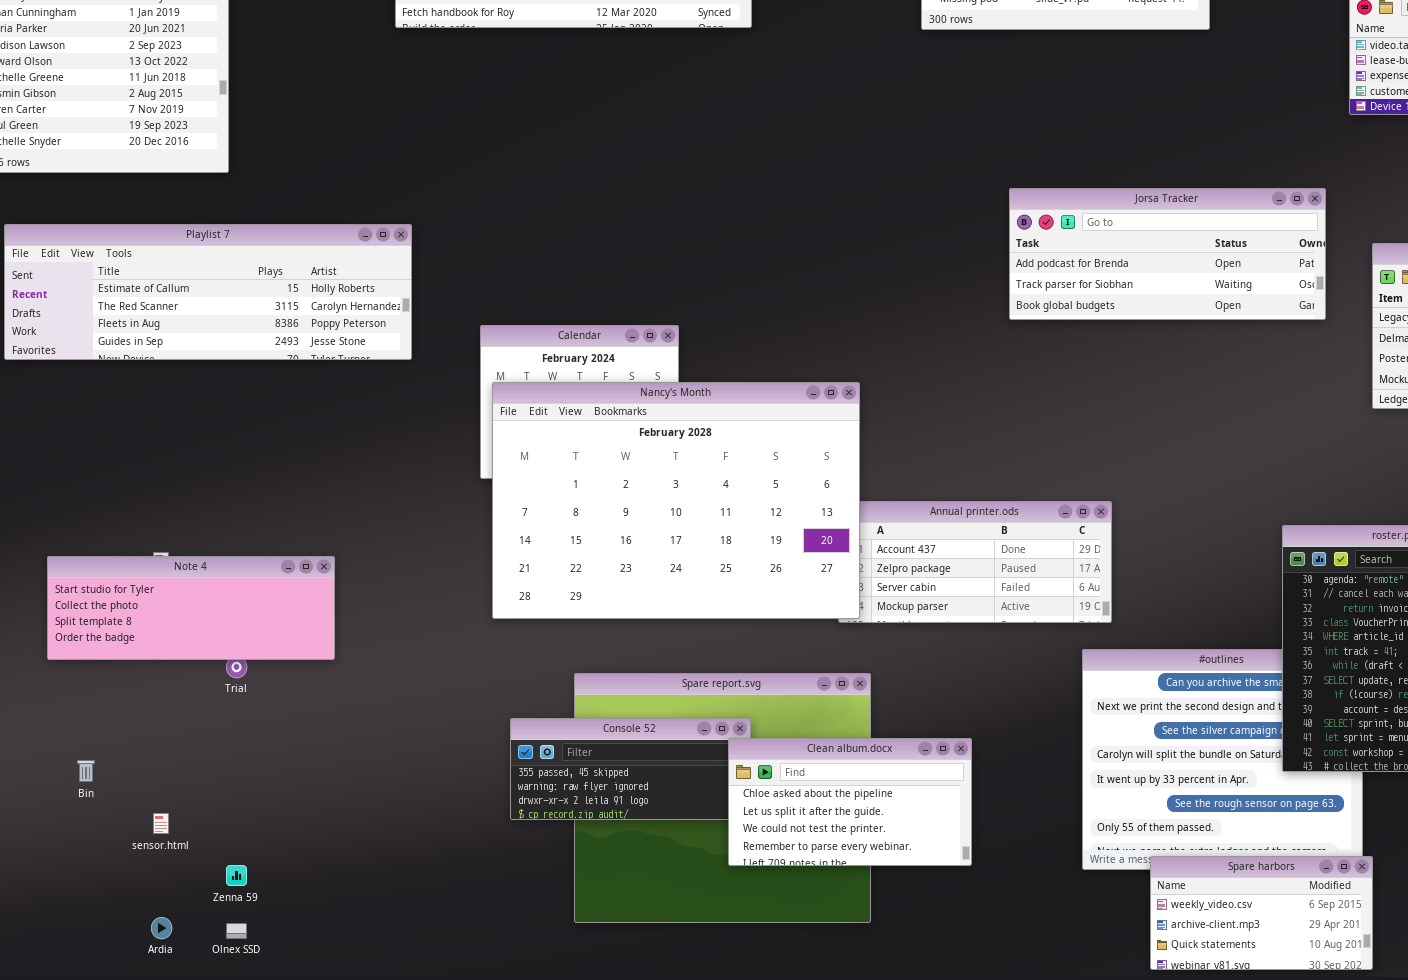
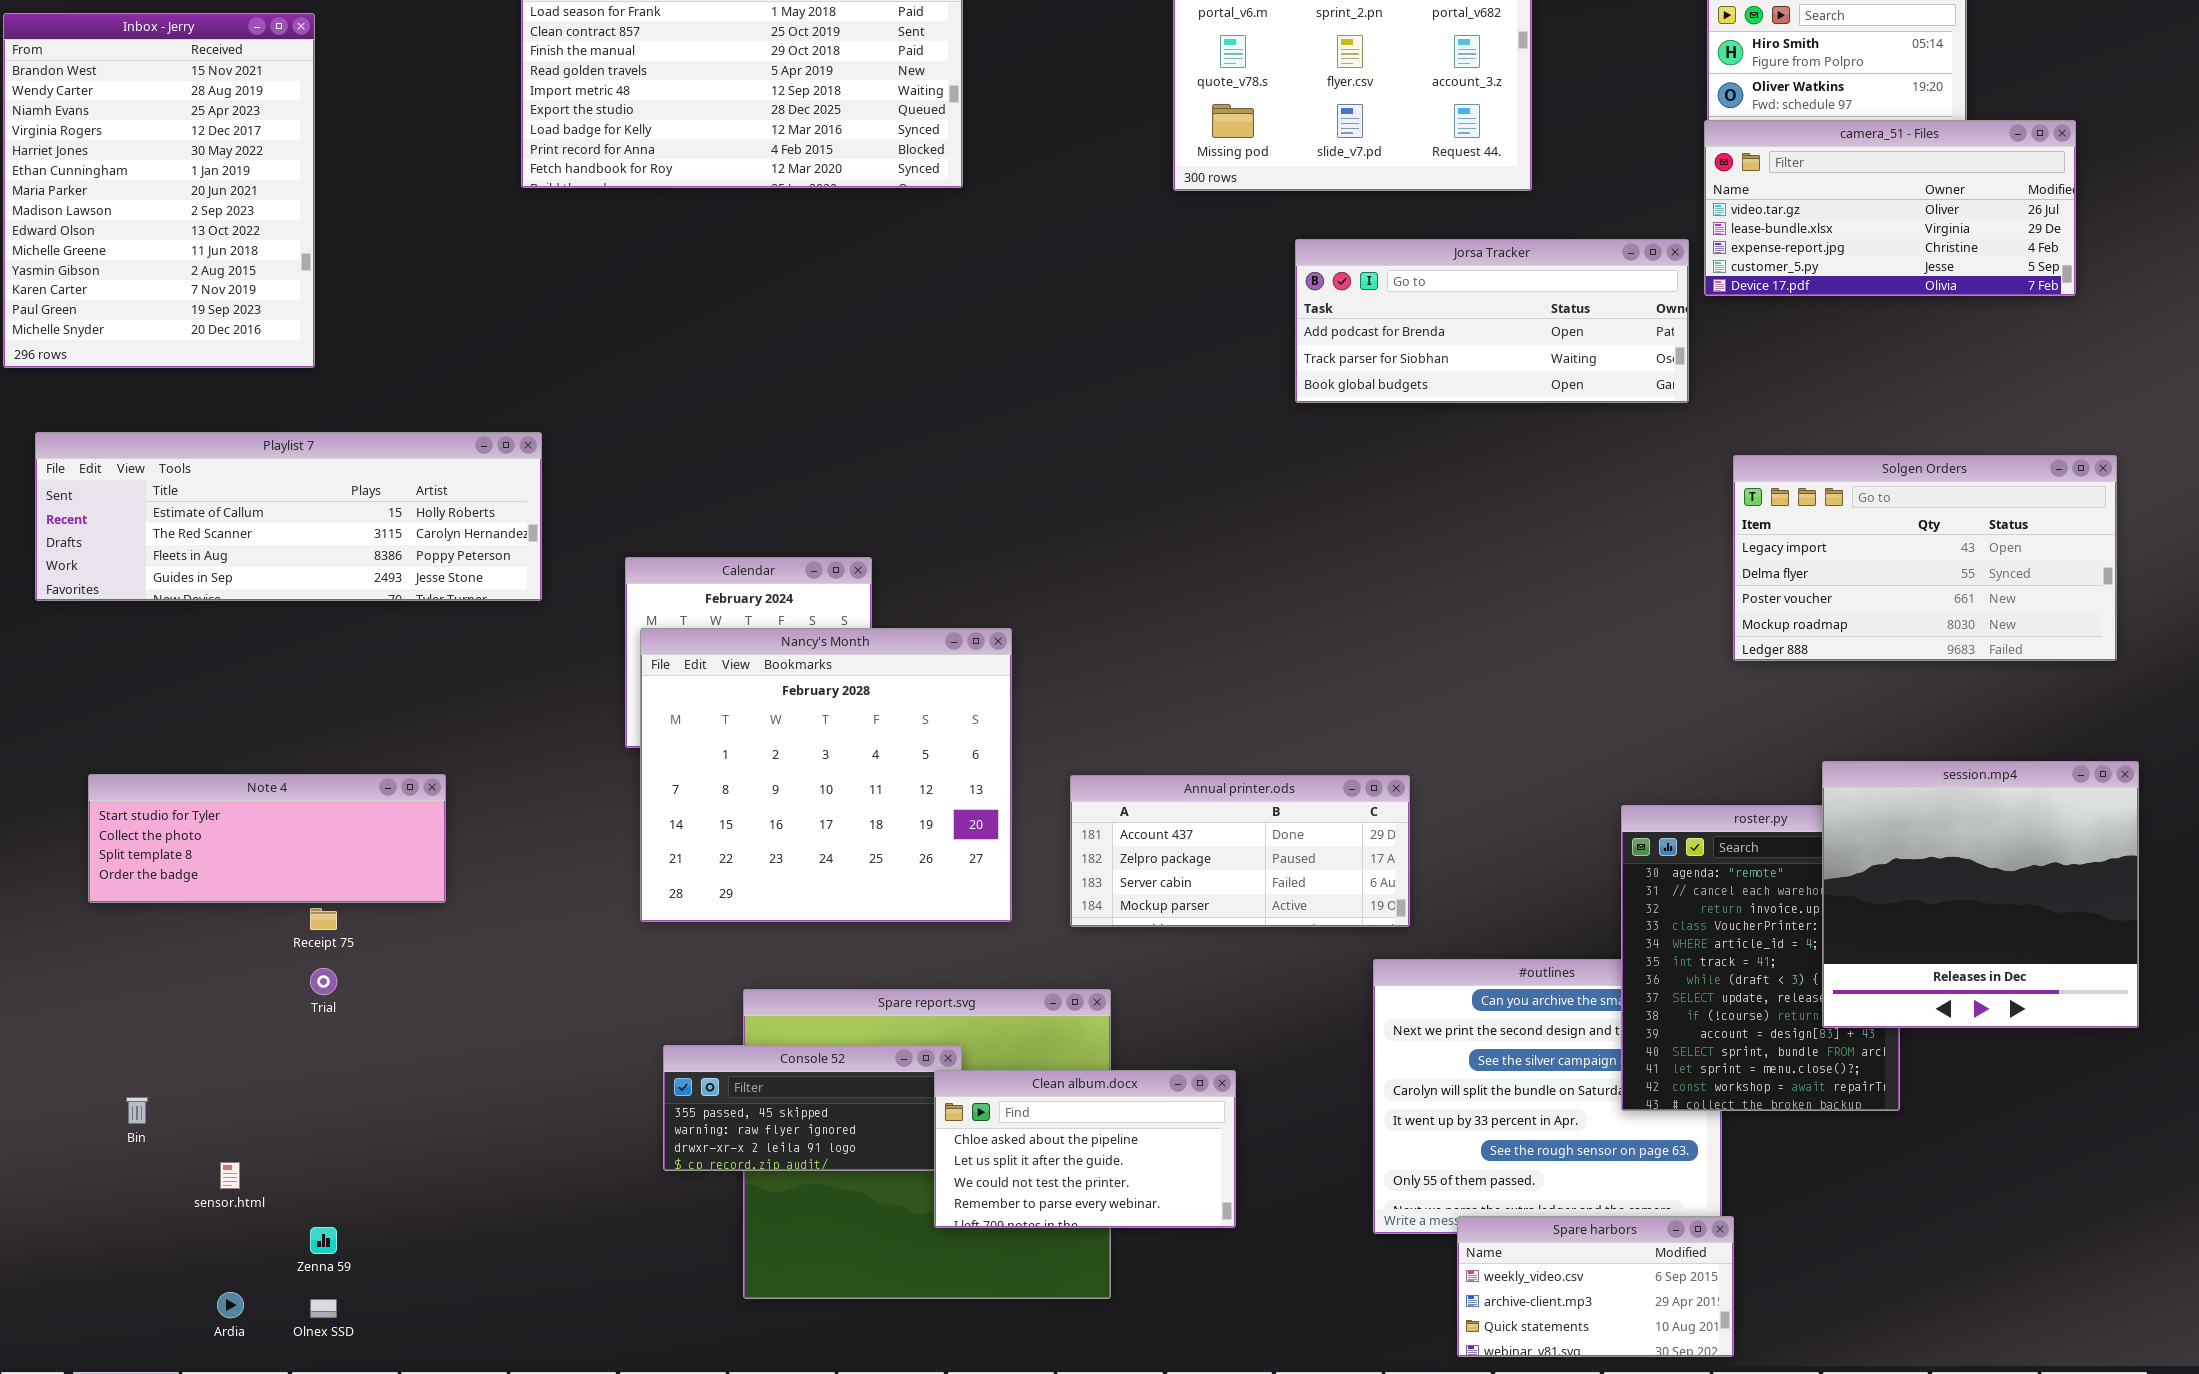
Jorsa Tracker: [1009,188,1326,320] -> [1295,239,1689,403], moved
Nancy's Month: [492,382,860,619] -> [640,628,1012,922], resized
Note 4: [47,556,335,660] -> [88,774,446,903], moved

